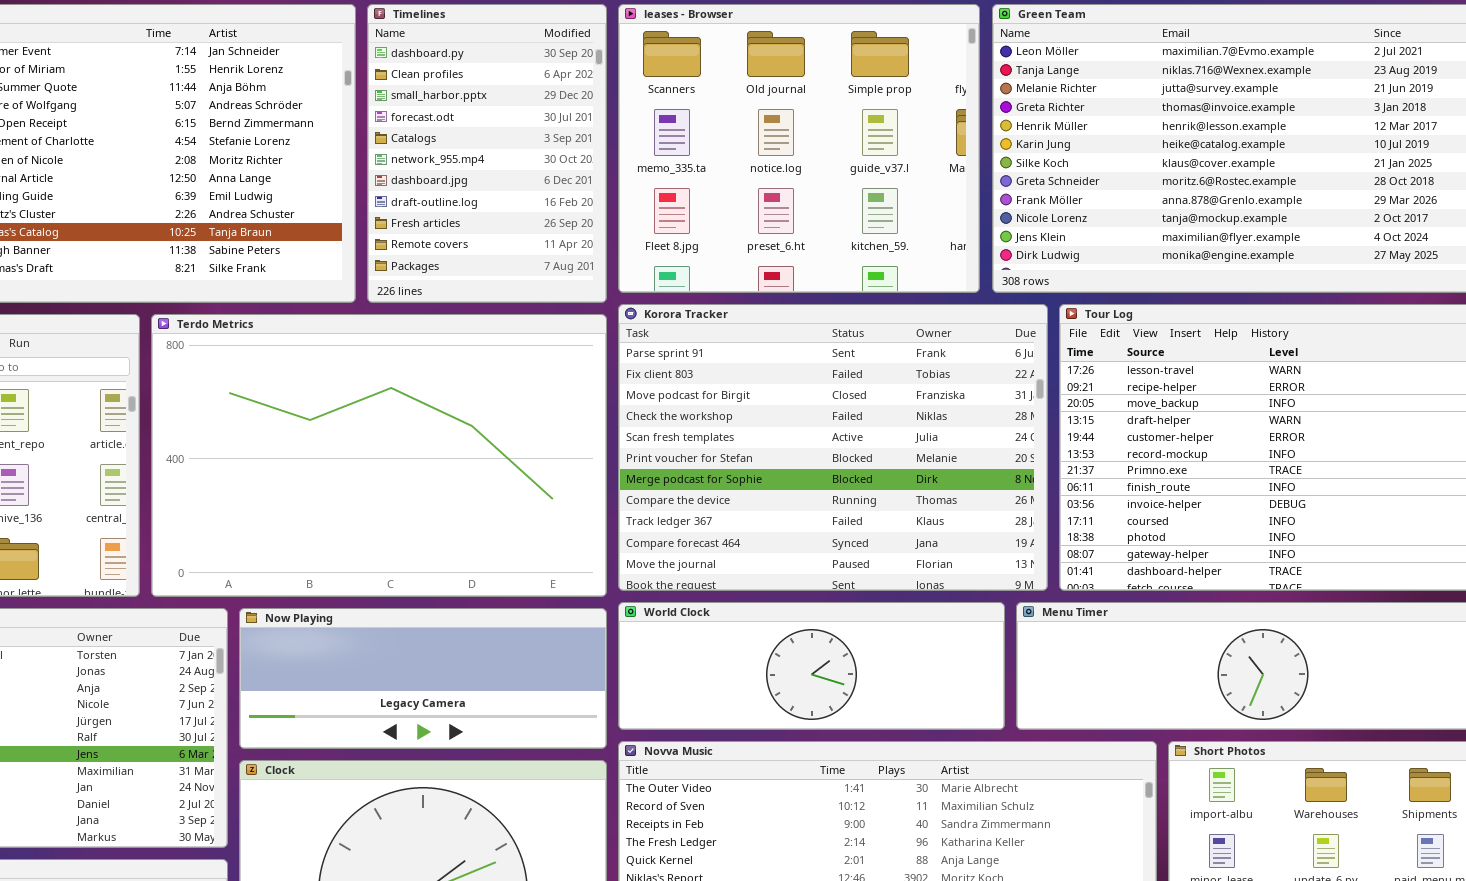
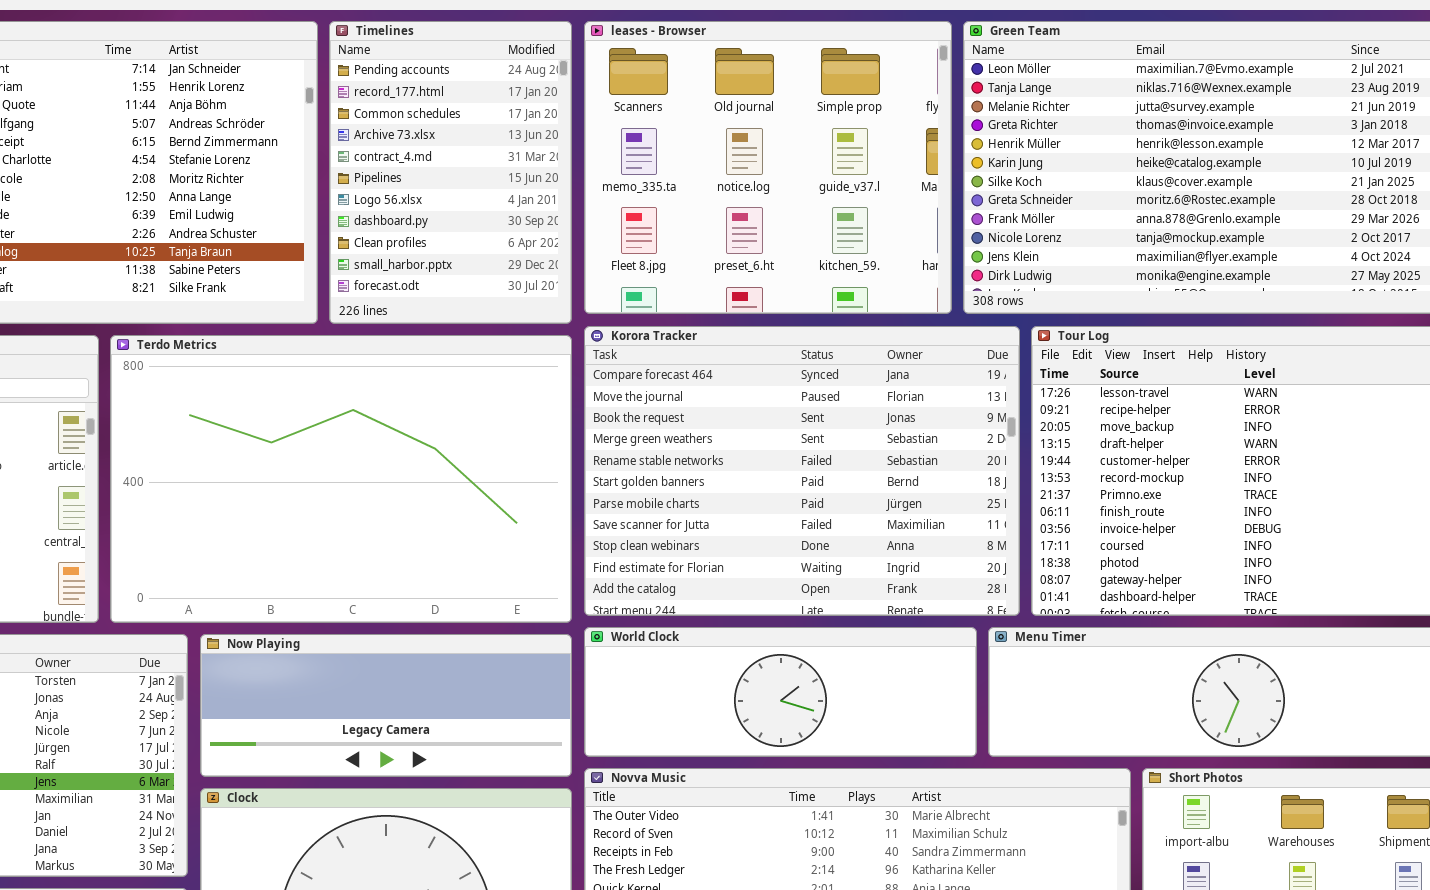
Timelines: [367,4,607,303] -> [329,21,572,324], scrolled up 7 rows
Korora Tracker: [618,304,1048,591] -> [584,326,1020,616], scrolled down 9 rows

